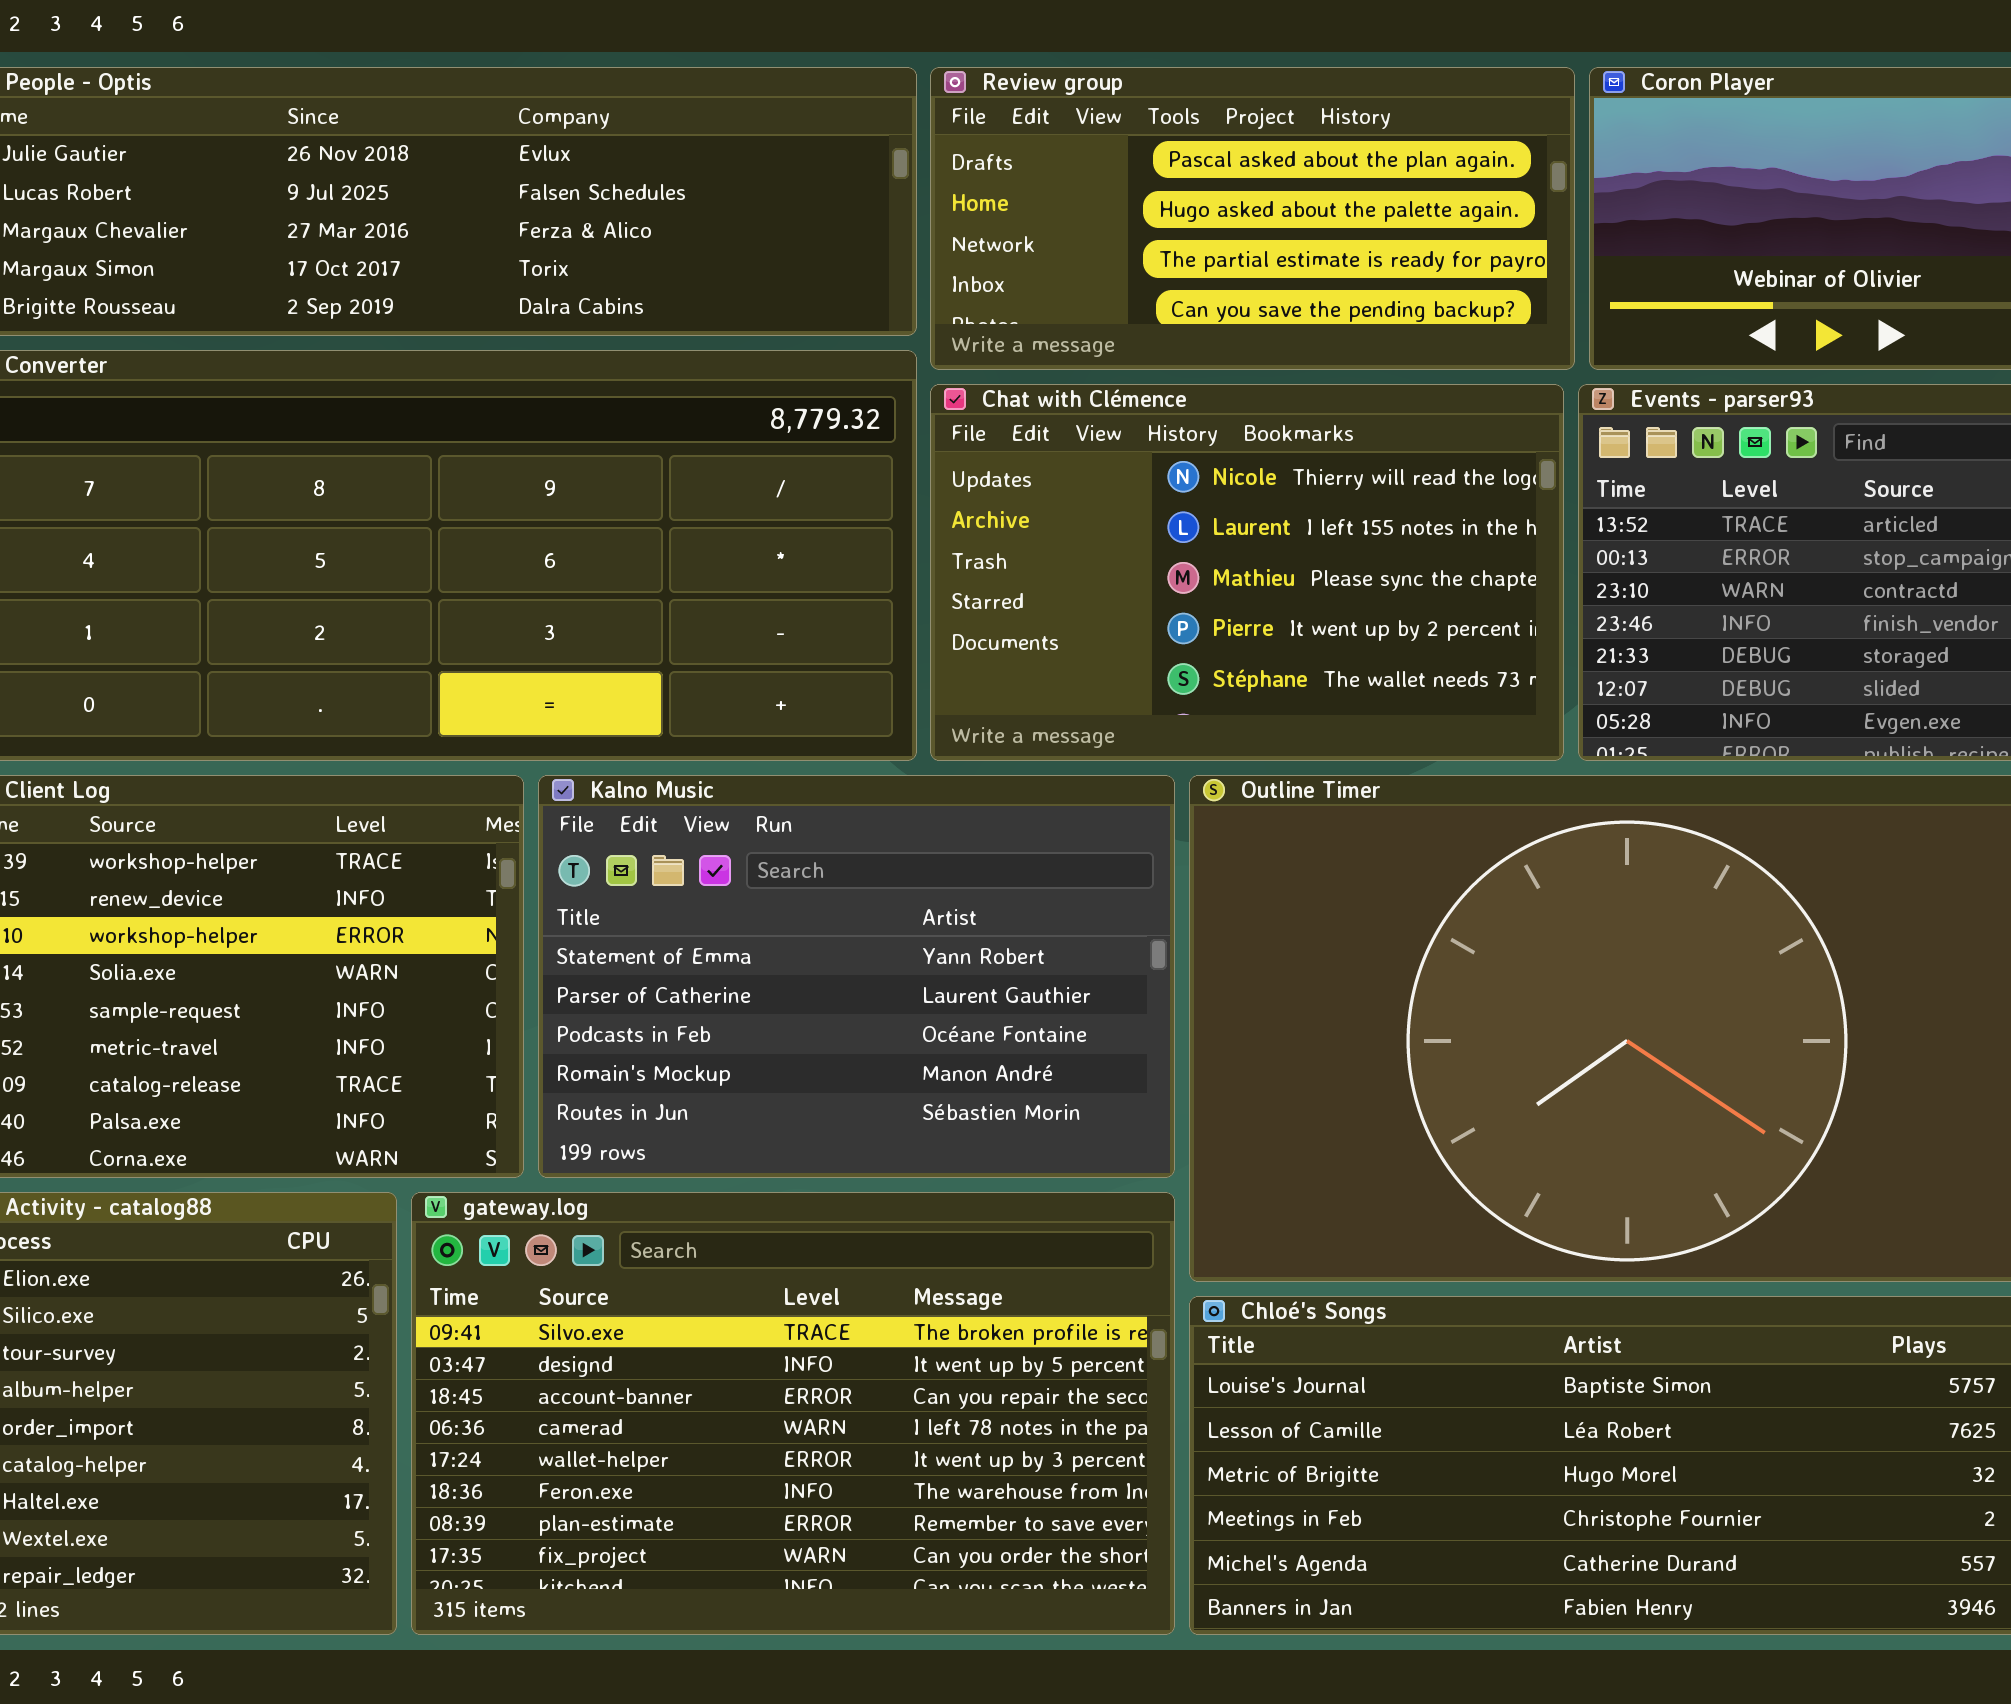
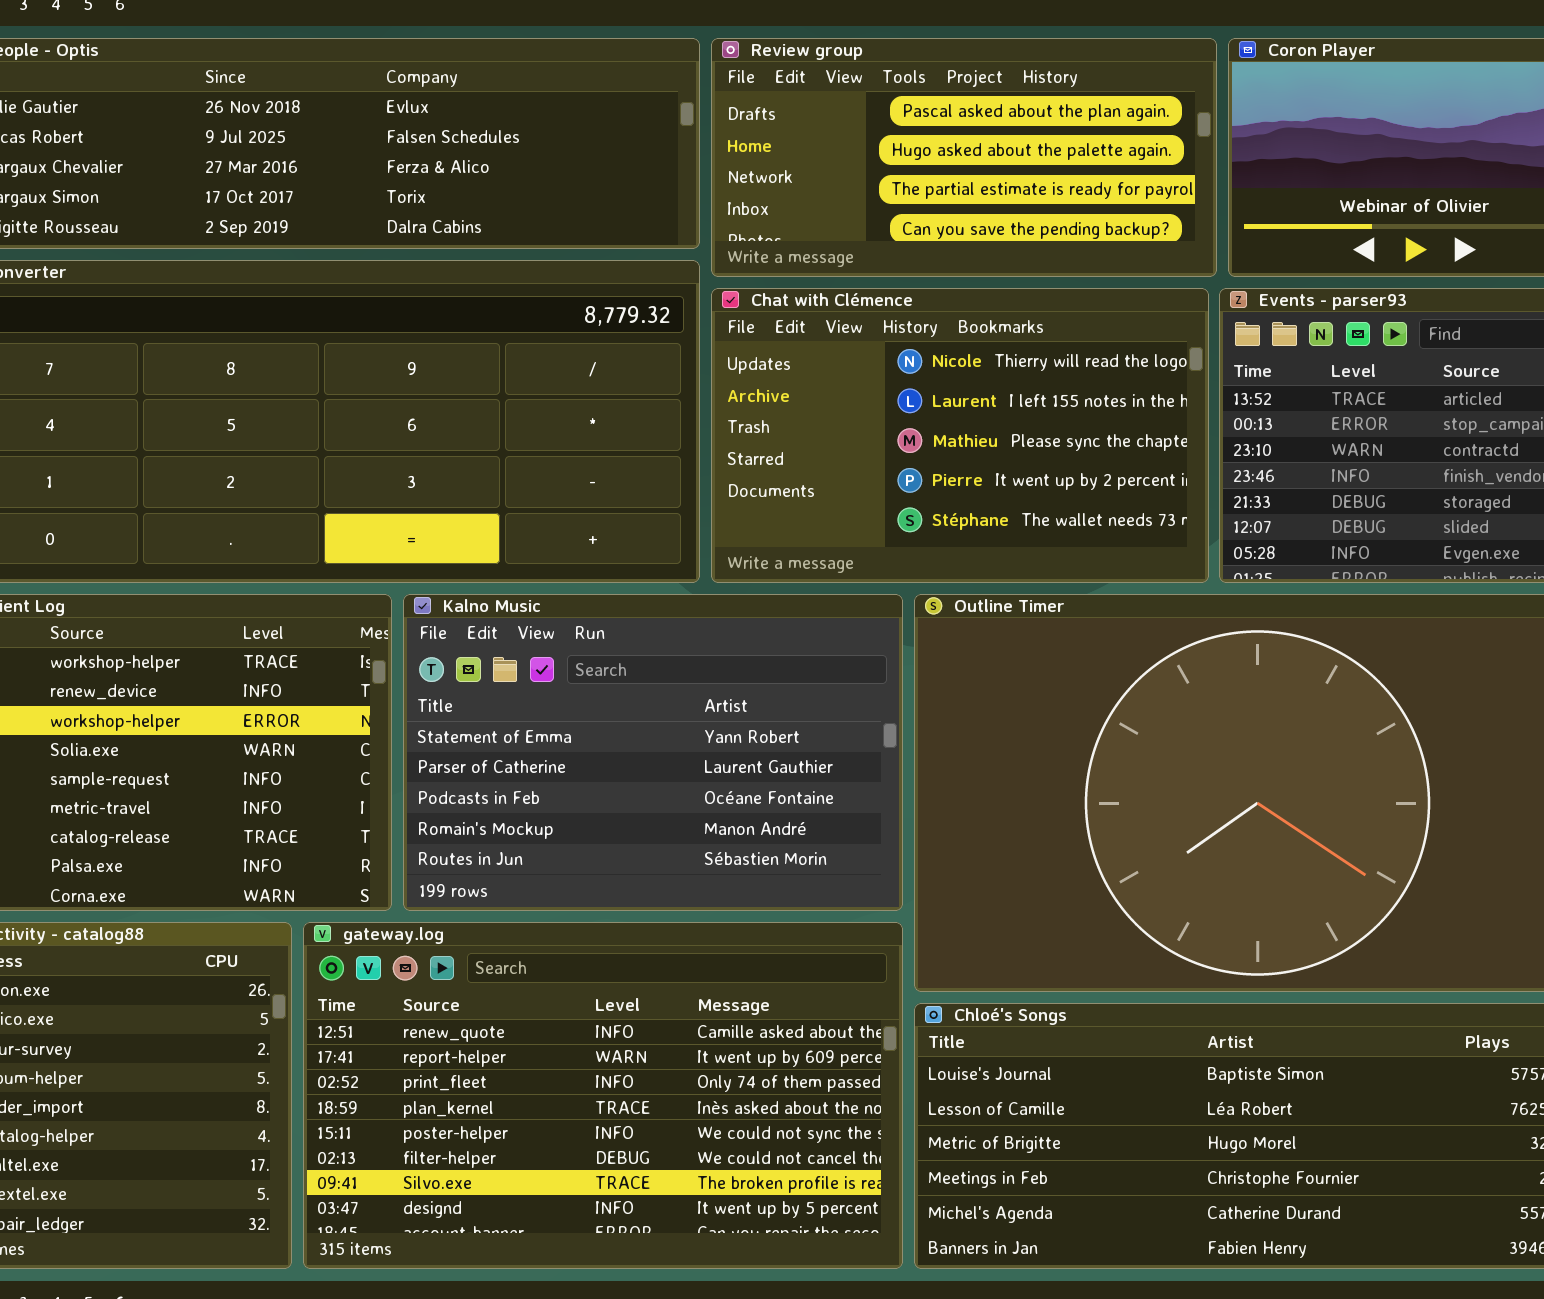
gateway.log: [411,1192,1175,1635] -> [303,922,903,1269], scrolled up 6 rows

